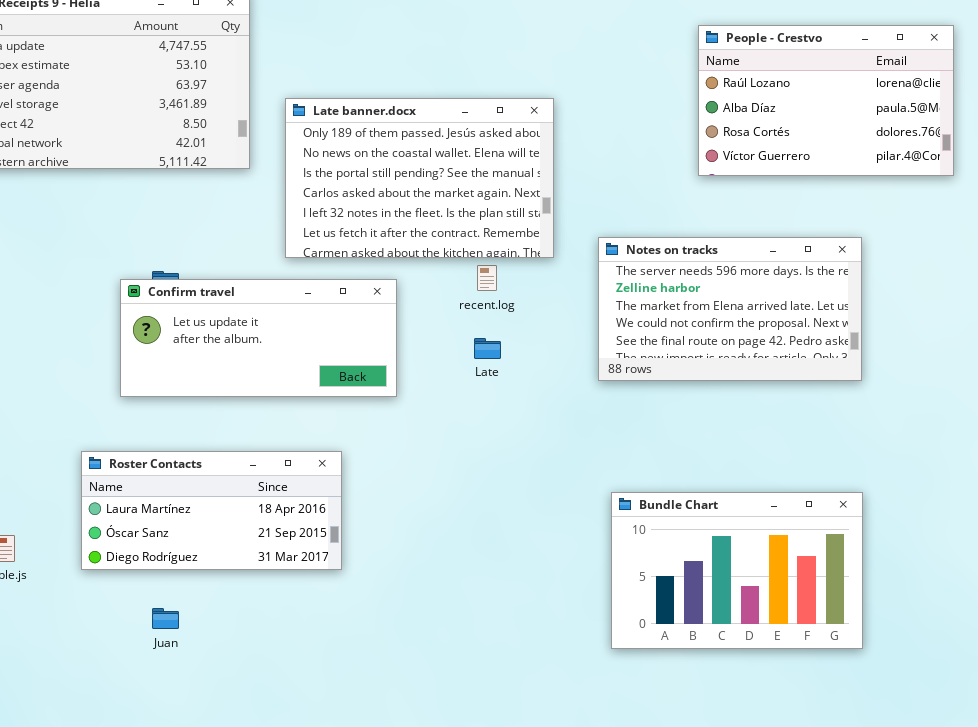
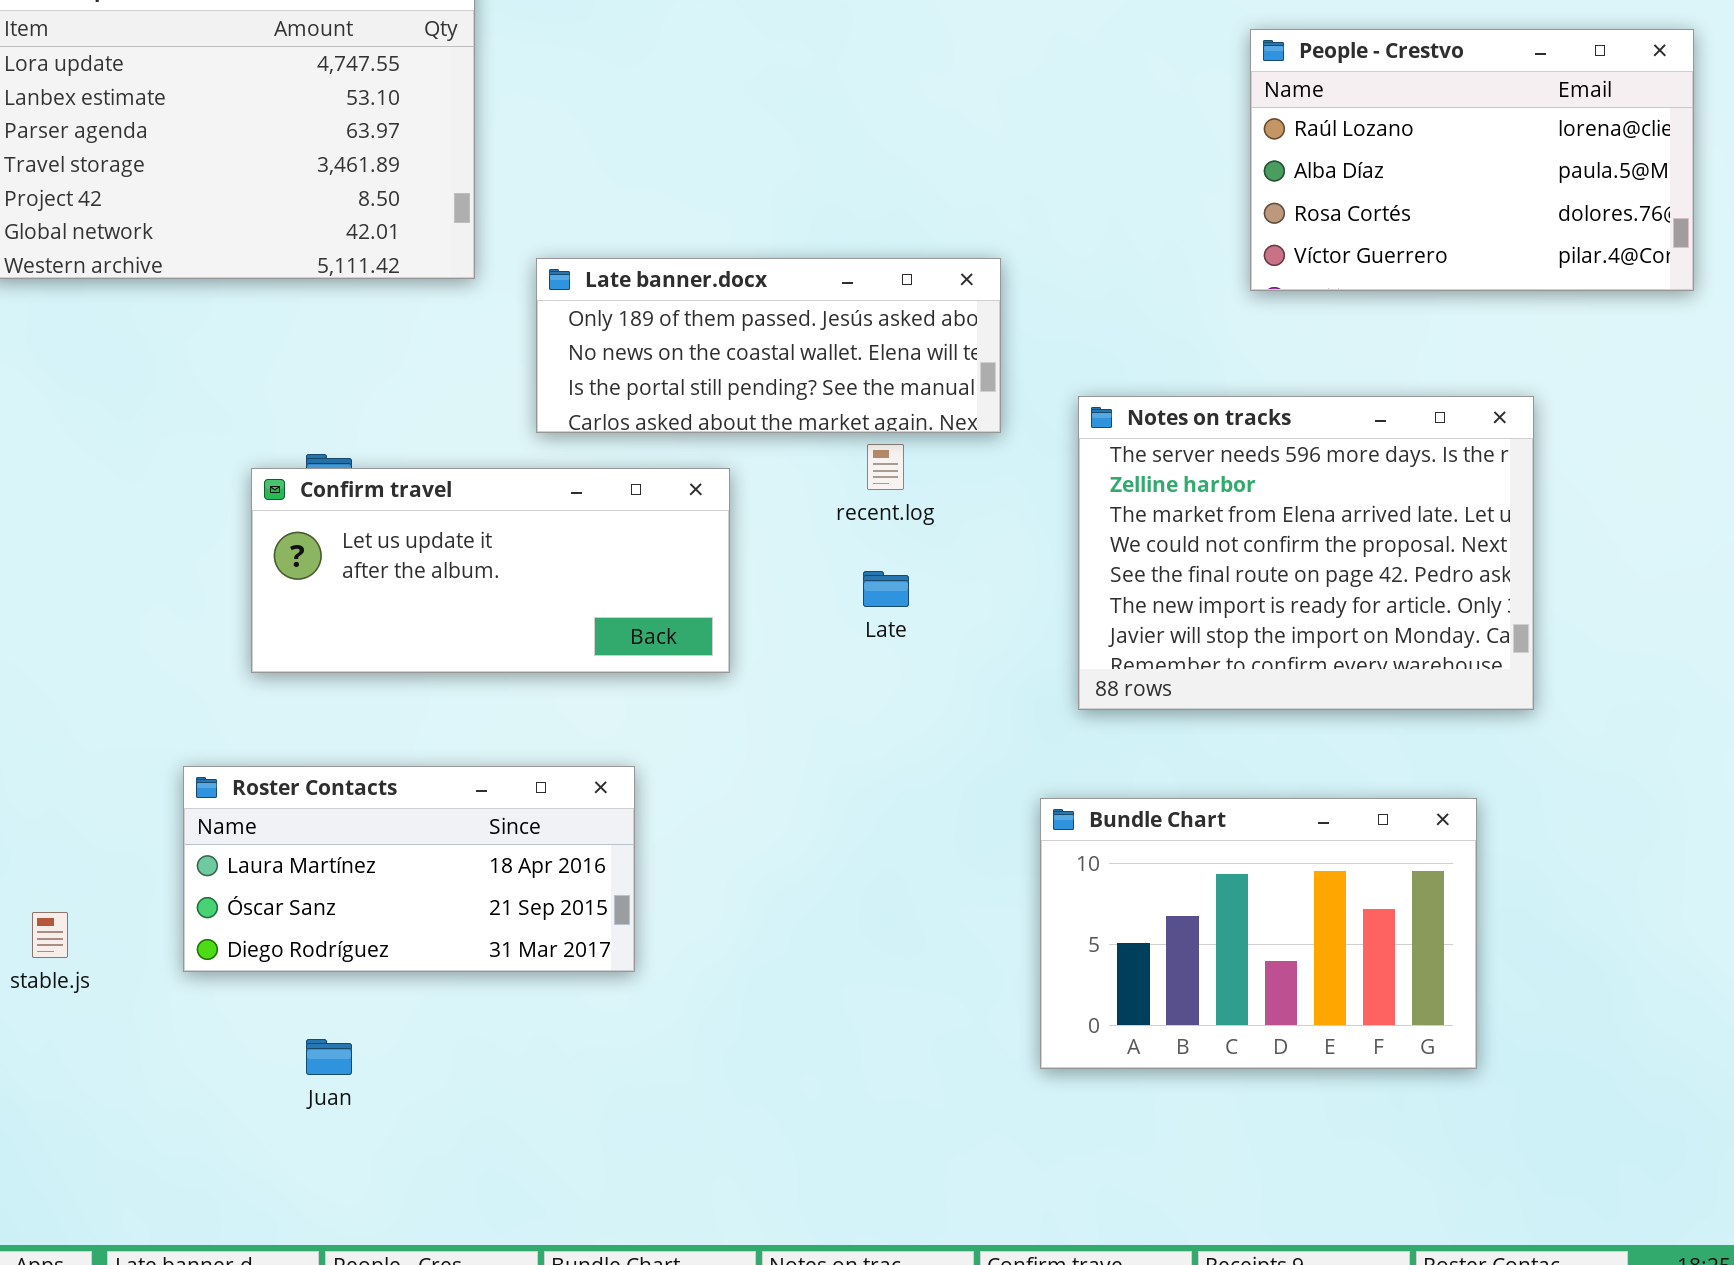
Late banner.docx: [285,98,554,258] -> [536,258,1001,433], resized
Notes on tracks: [598,237,862,381] -> [1078,396,1534,710], resized
Bundle Chart: [611,492,863,649] -> [1040,798,1477,1069], moved

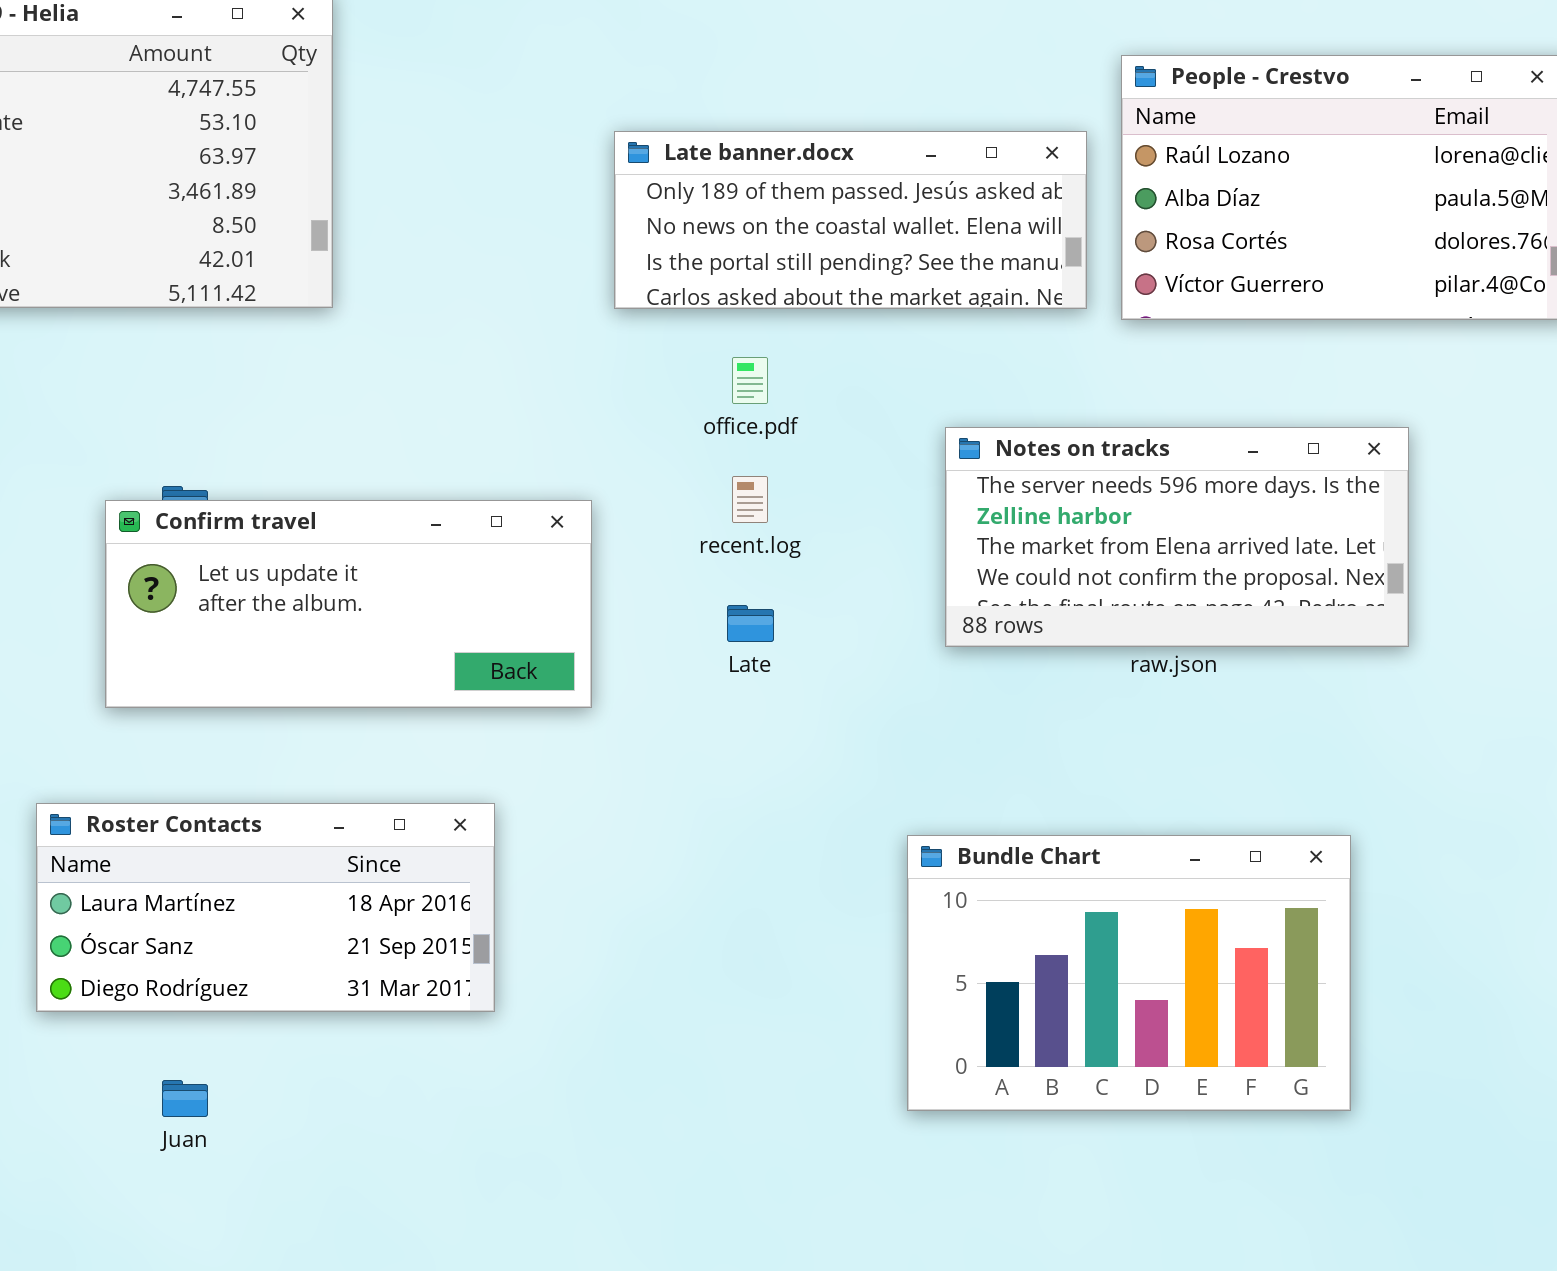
Late banner.docx: [536,258,1001,433] -> [614,131,1087,309], moved
Notes on tracks: [1078,396,1534,710] -> [945,427,1409,647], resized

